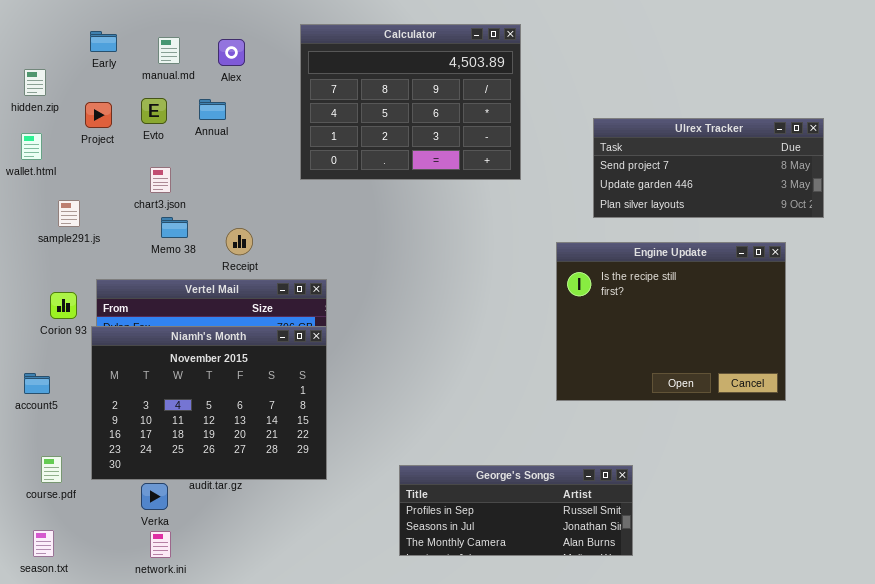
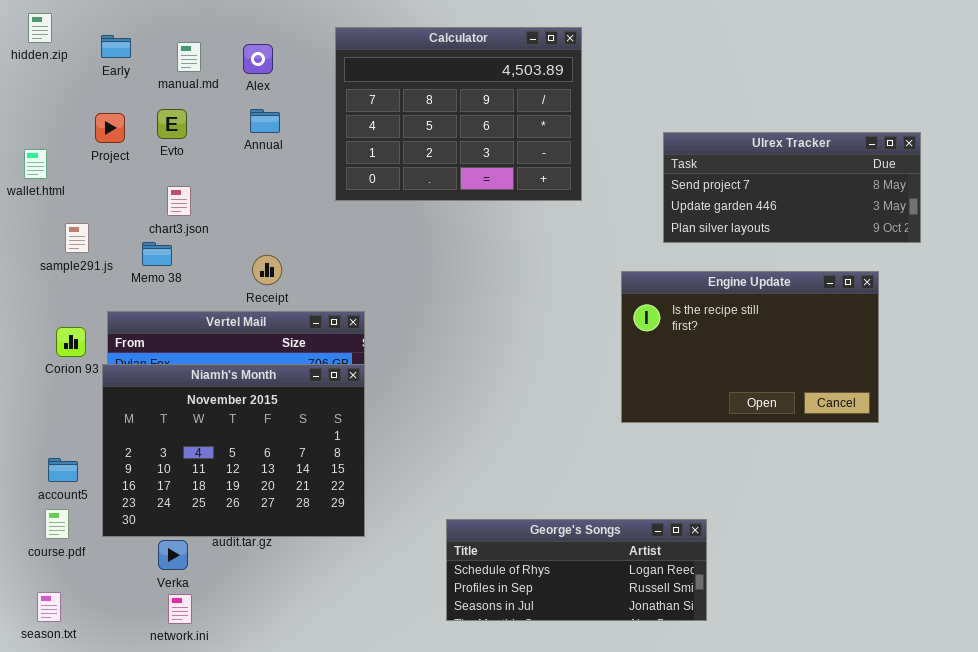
hidden.zip: [24,69,46,96] -> [28,13,52,43], moved
Annual: [199,99,226,120] -> [250,109,280,133], moved
Memo 38: [161,217,188,238] -> [142,242,172,266], moved
Engine Update: [556,242,786,401] -> [621,271,879,423], resized
account5: [24,373,50,394] -> [48,458,78,482], moved
George's Songs: [399,465,633,556] -> [446,519,707,621], scrolled up 1 row

